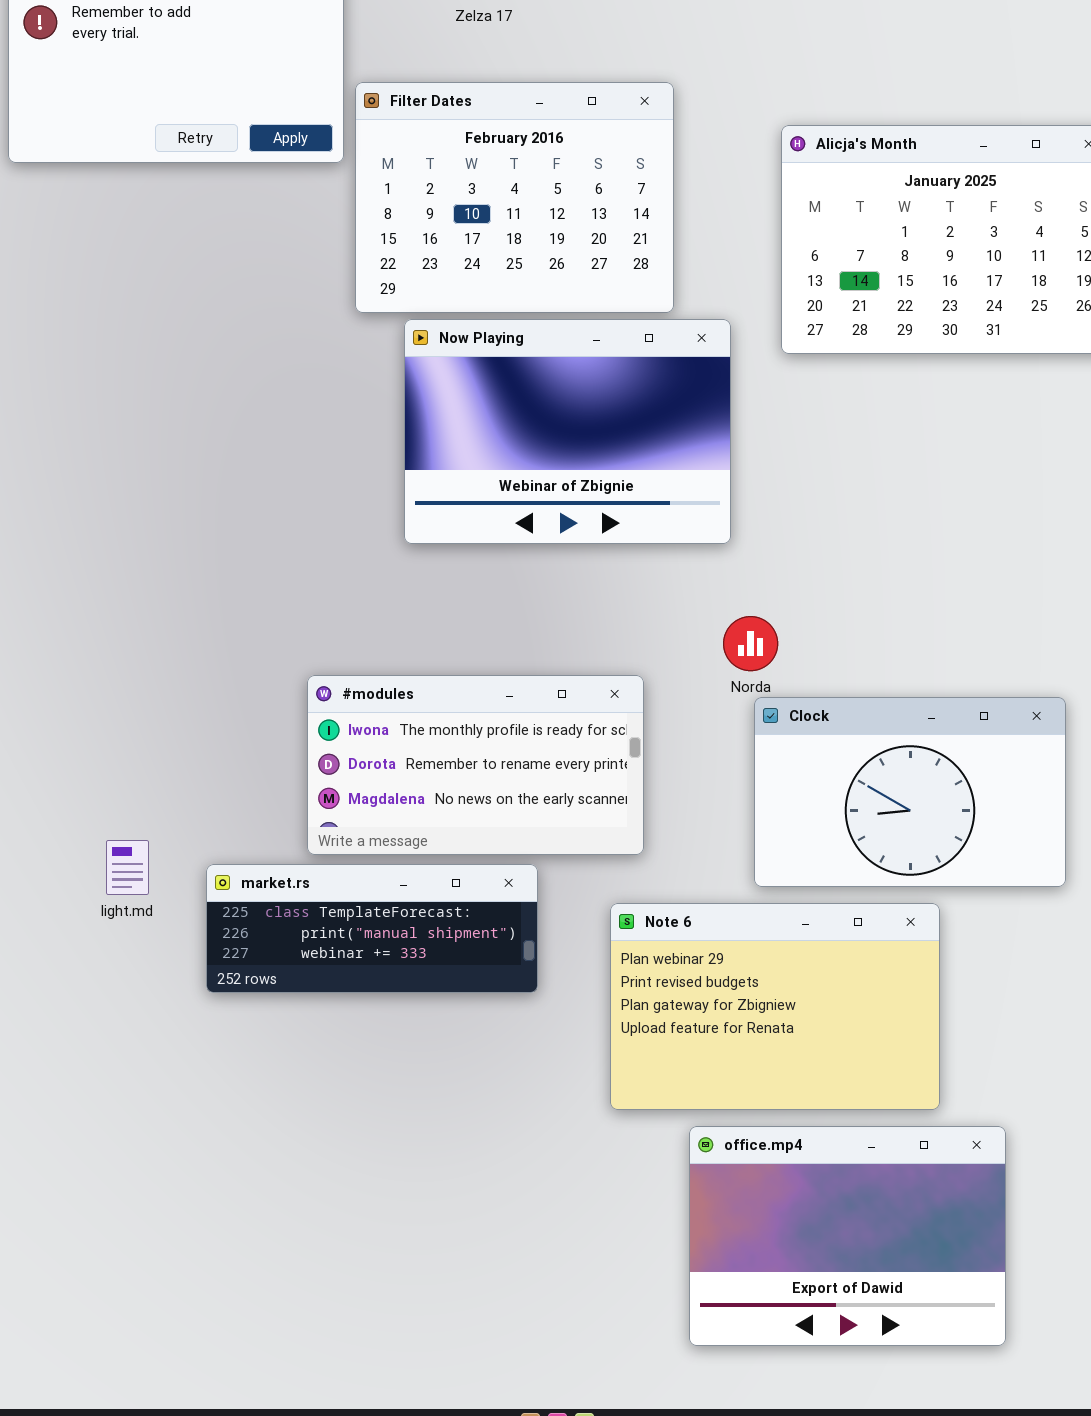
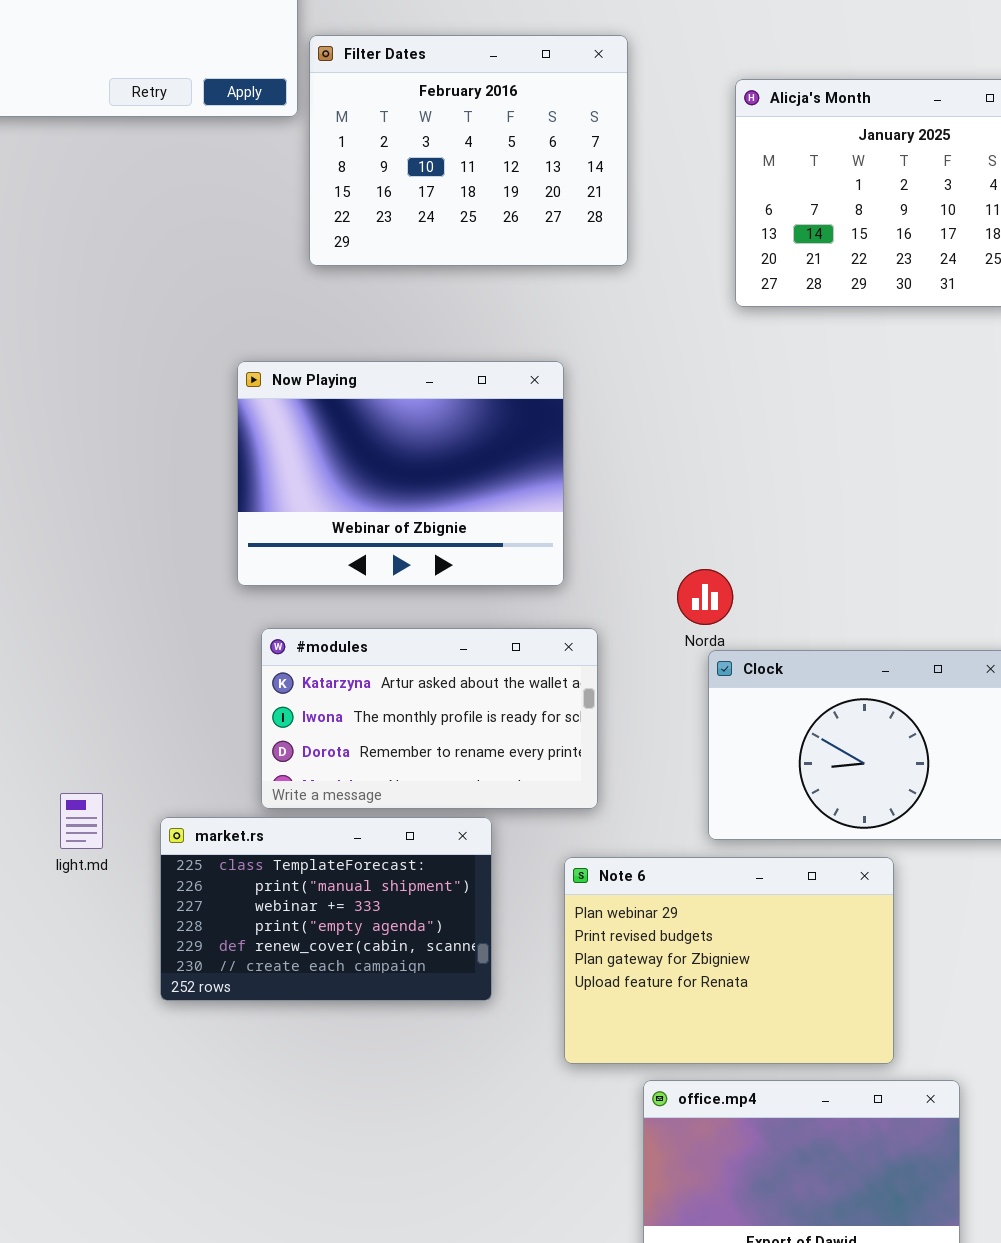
Now Playing: [404,319,731,544] -> [237,361,564,586], moved
#modules: [307,675,644,855] -> [261,628,598,809], scrolled up 1 row
market.rs: [206,864,538,993] -> [160,817,492,1001], resized

